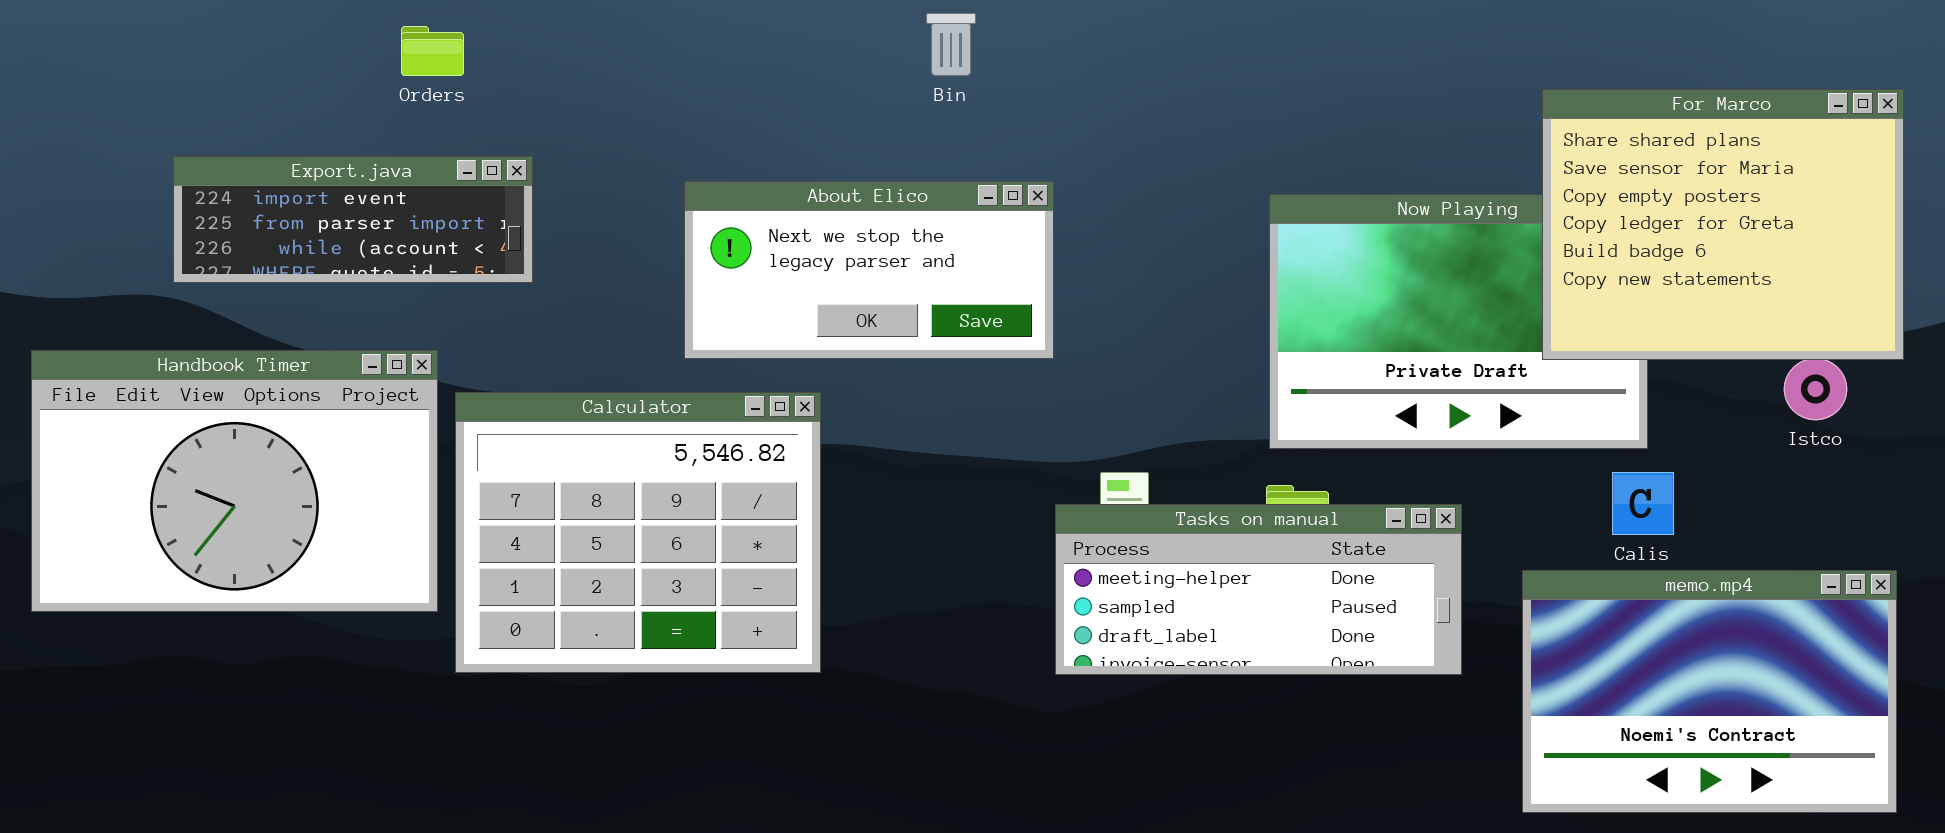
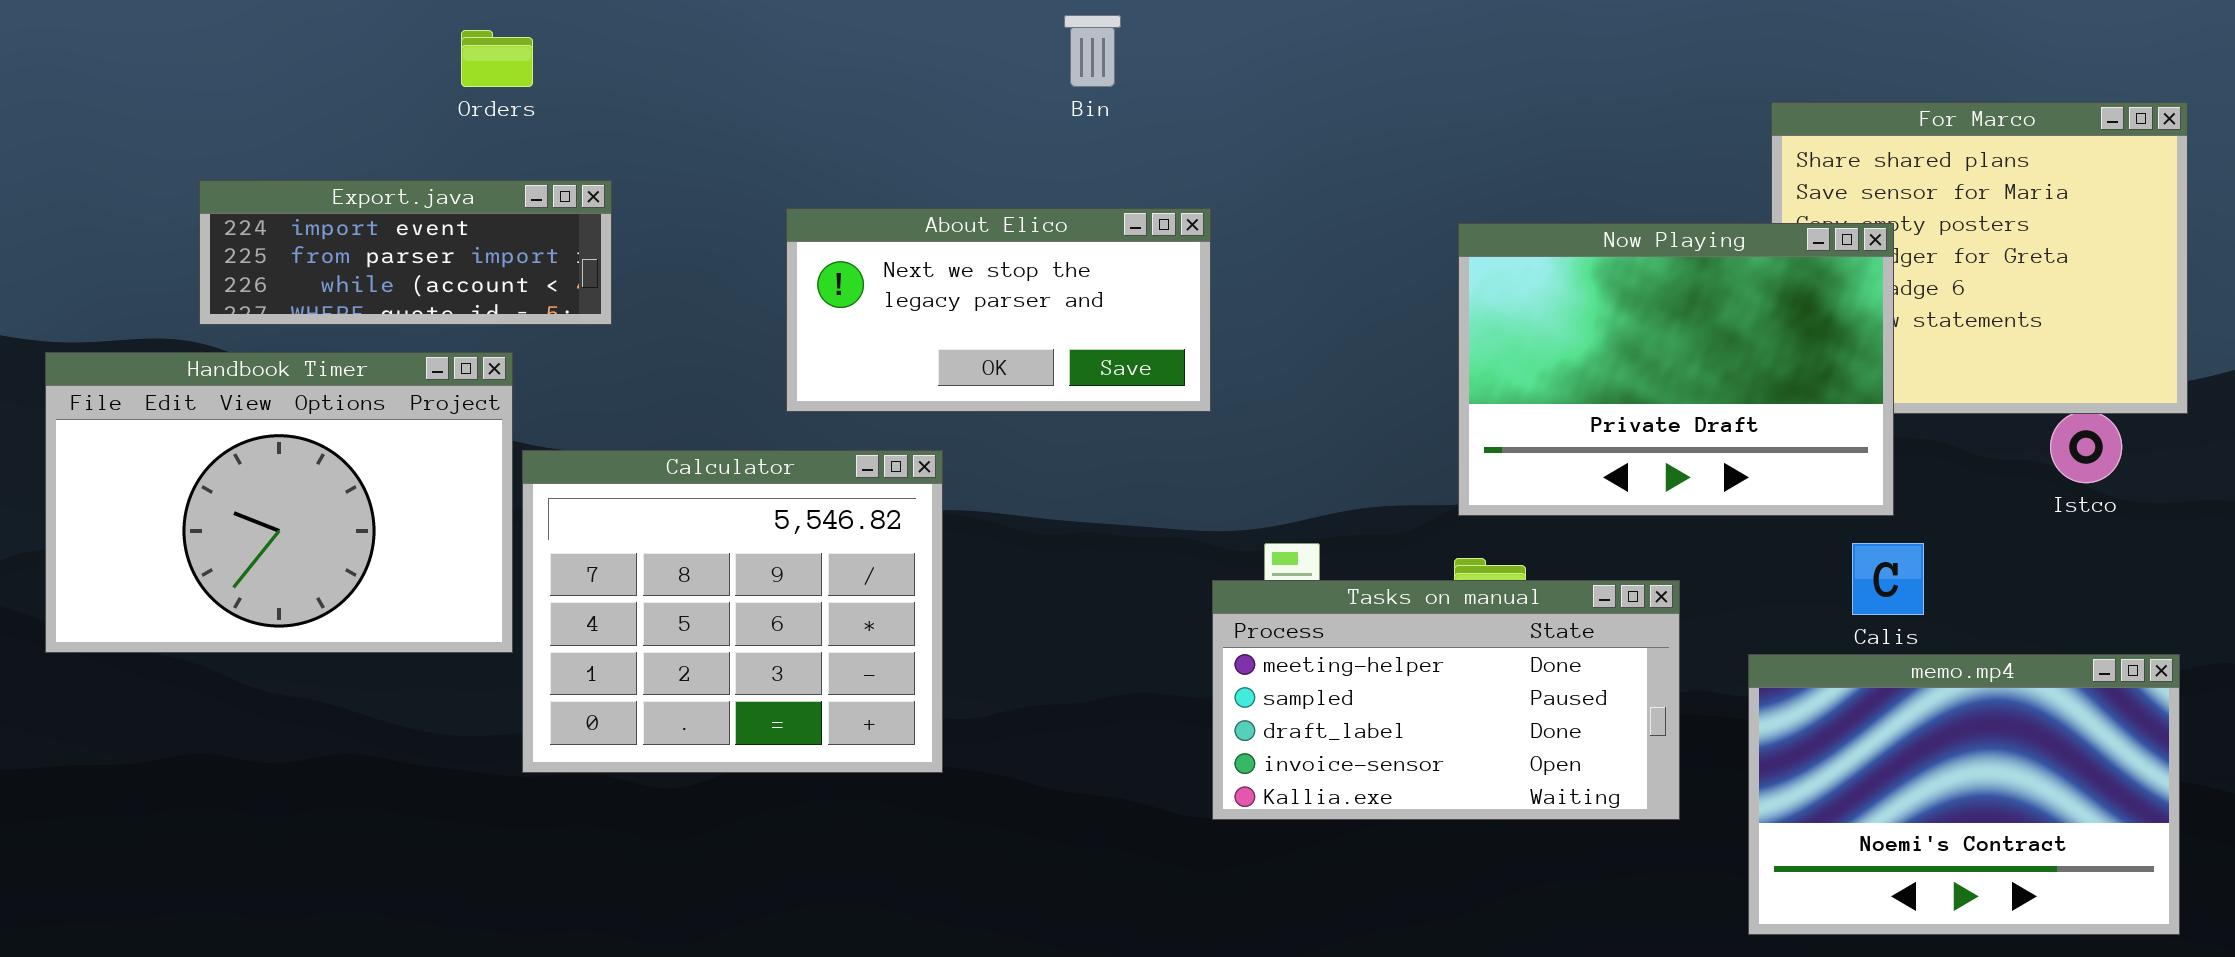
Now Playing: [1269,194,1648,449] -> [1458,223,1894,516], raised
Handbook Timer: [31,350,438,612] -> [45,352,513,653], moved
Tasks on manual: [1055,504,1462,675] -> [1212,580,1680,820], resized

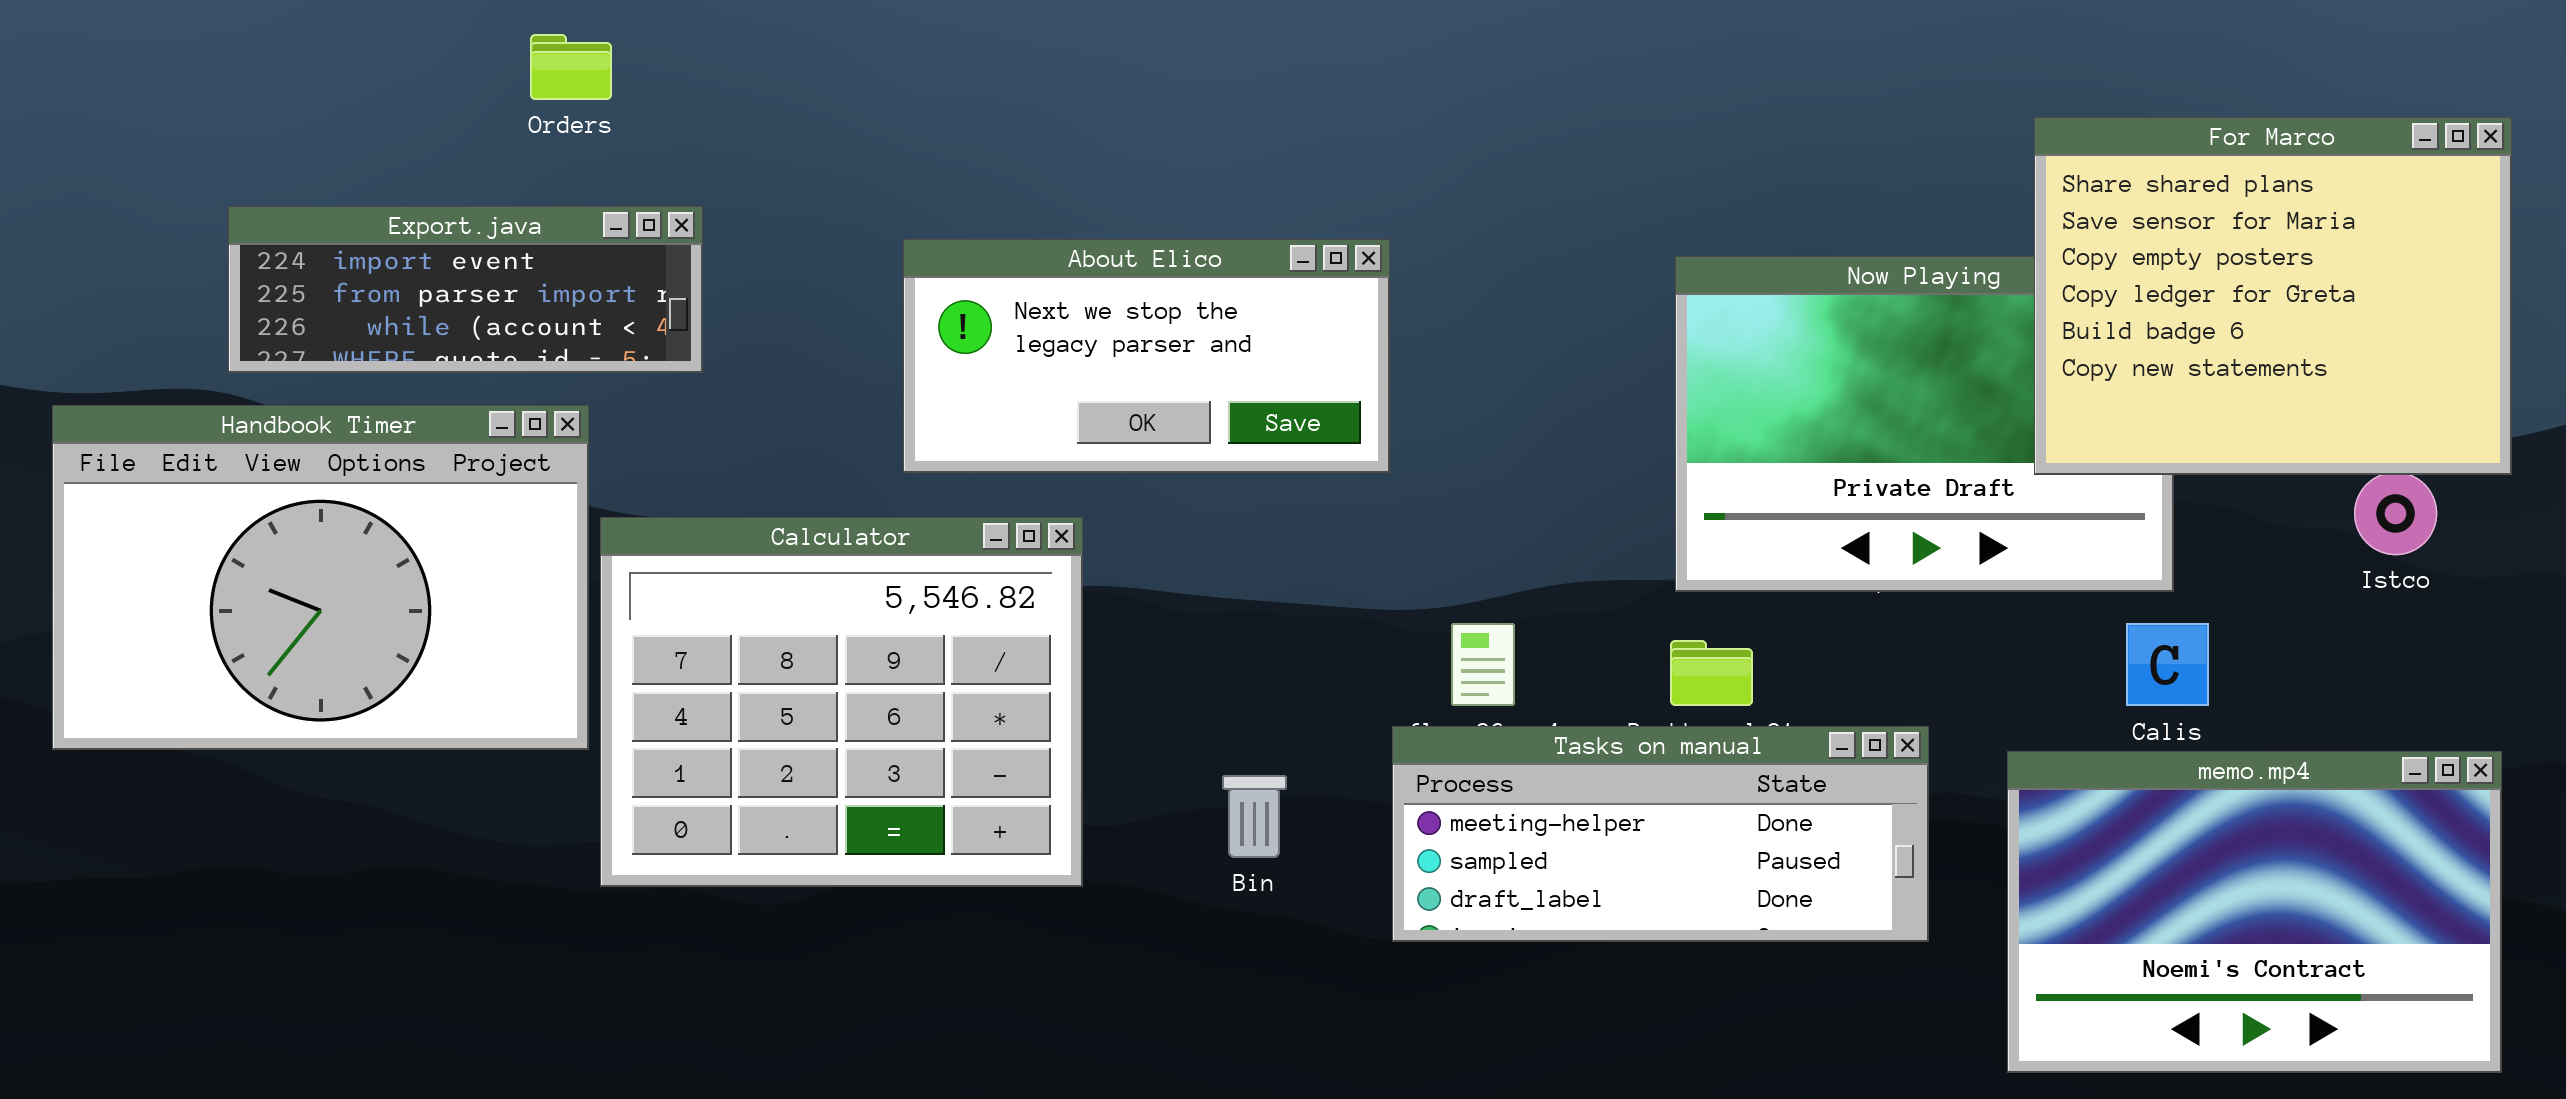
Bin: [1064,15,1121,87] -> [1222,775,1287,858], moved
For Marco: [1771,102,2188,414] -> [2034,117,2512,475], raised
Tasks on manual: [1212,580,1680,820] -> [1392,726,1929,942], resized

